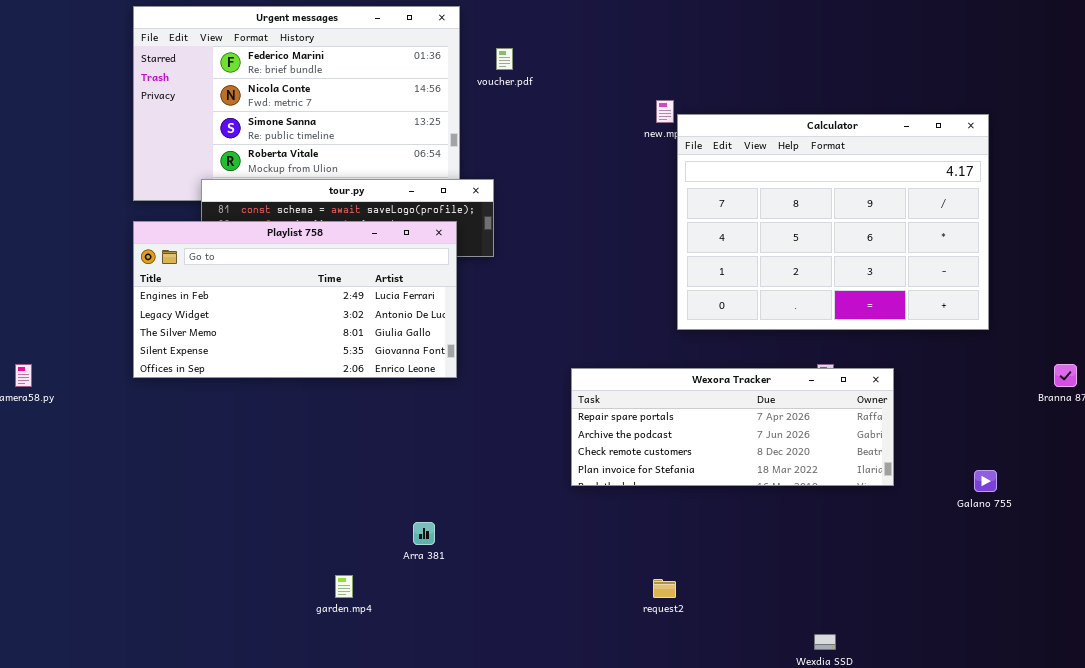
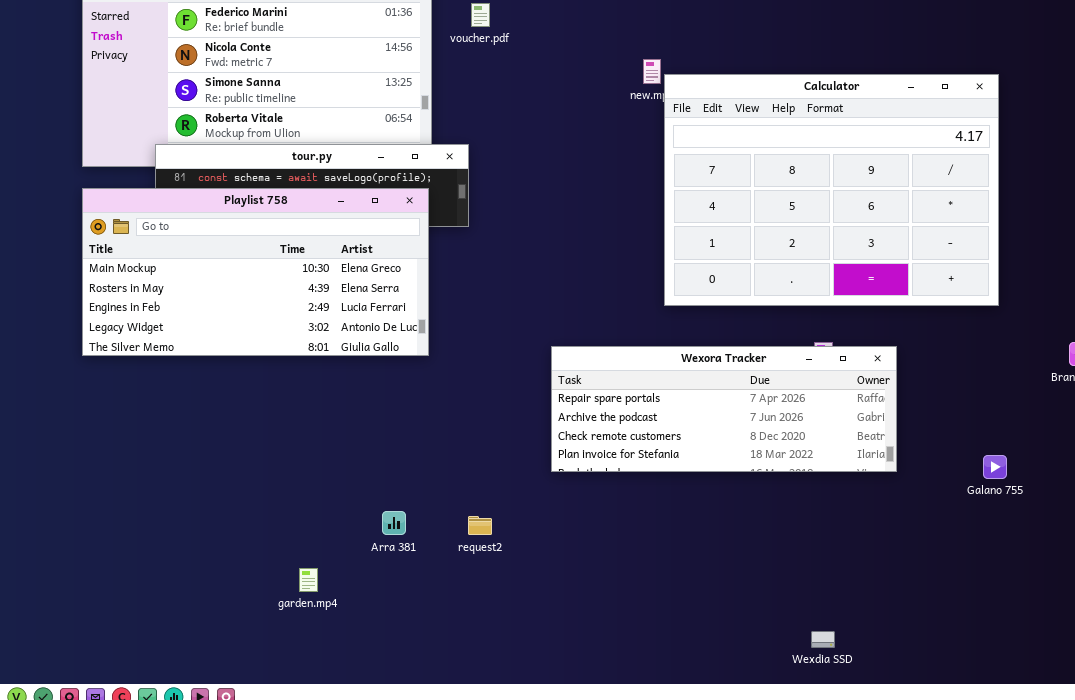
Playlist 758: [133,221,457,378] -> [82,188,429,356], scrolled up 2 rows
request2: [653,579,676,598] -> [468,516,492,535], moved

